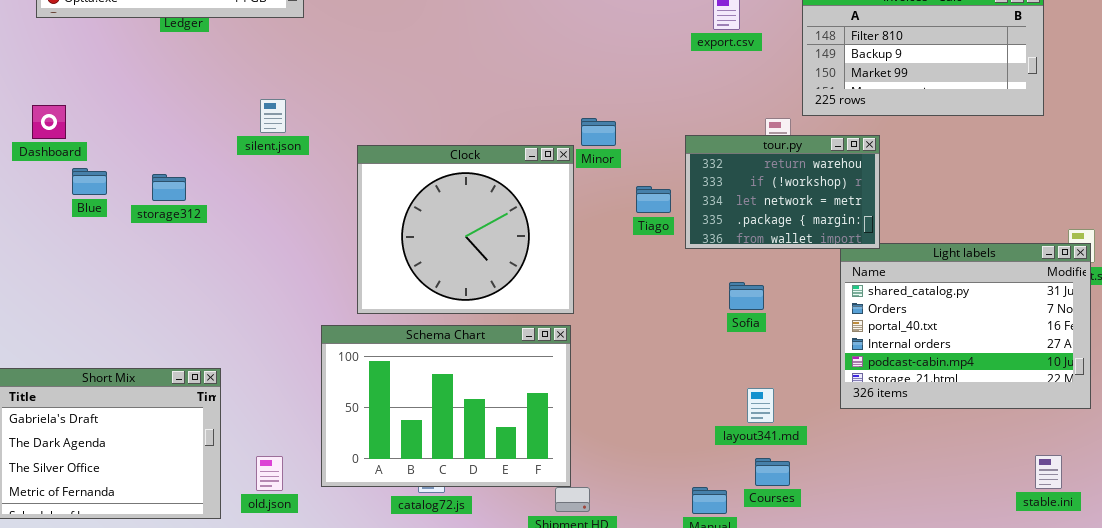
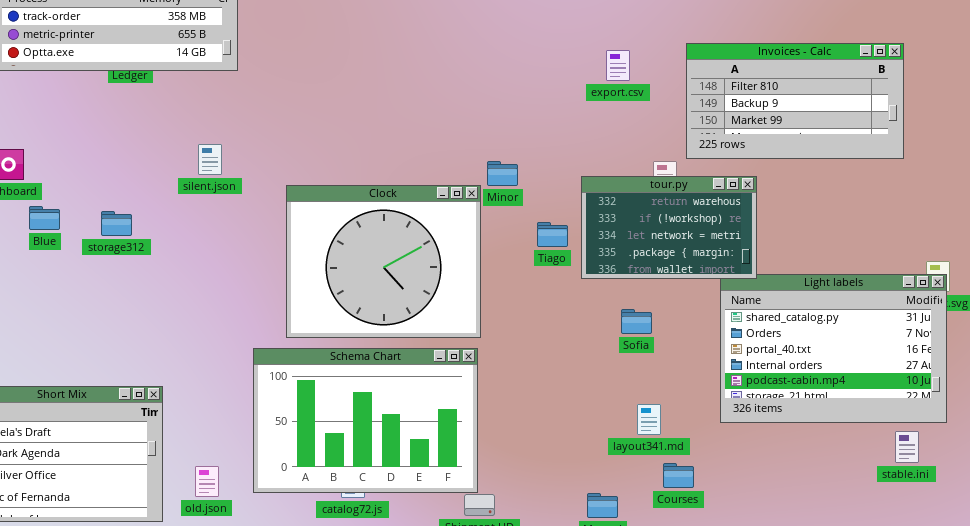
stable.ini: [1035,455,1062,489] -> [895,431,919,463], moved
Courses: [755,458,790,486] -> [663,463,694,488], moved

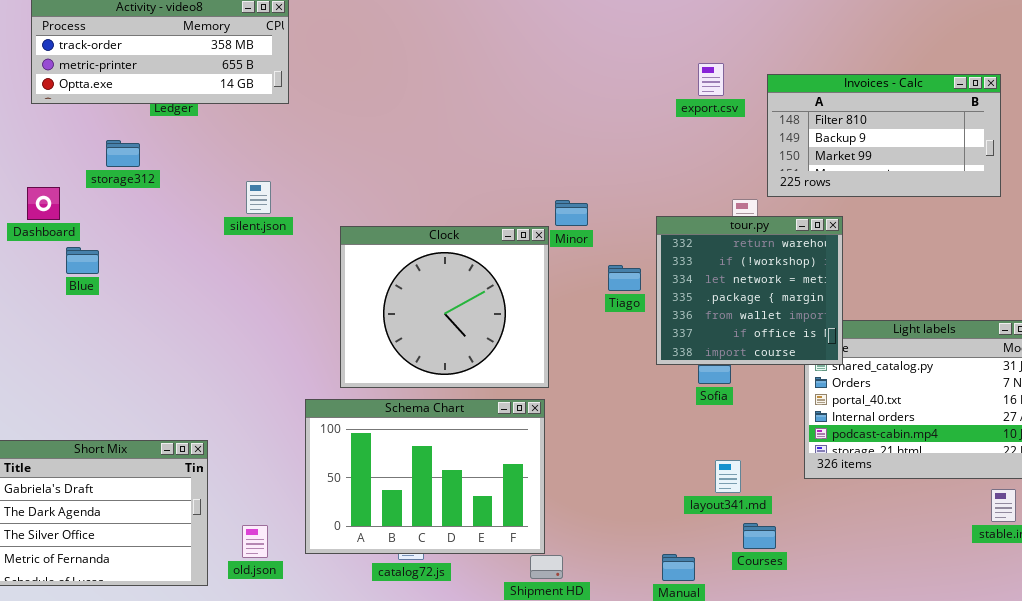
export.csv: [606,50,630,81] -> [698,63,724,96], moved
tour.py: [581,176,757,279] -> [656,216,843,365], resized
storage312: [101,211,132,236] -> [106,140,140,167], moved

